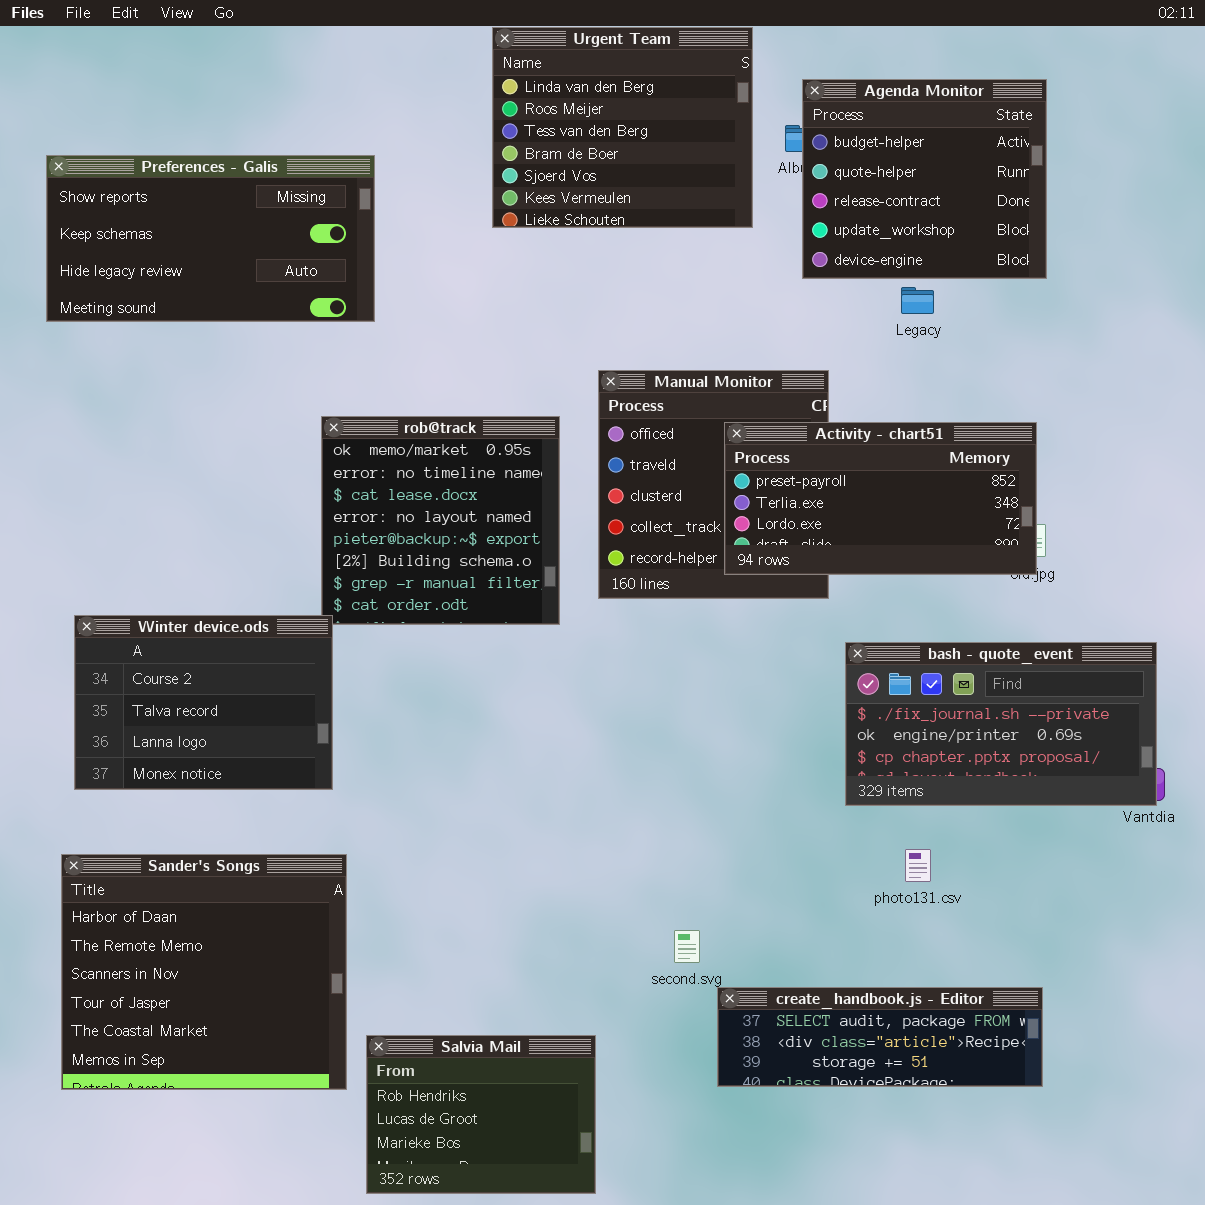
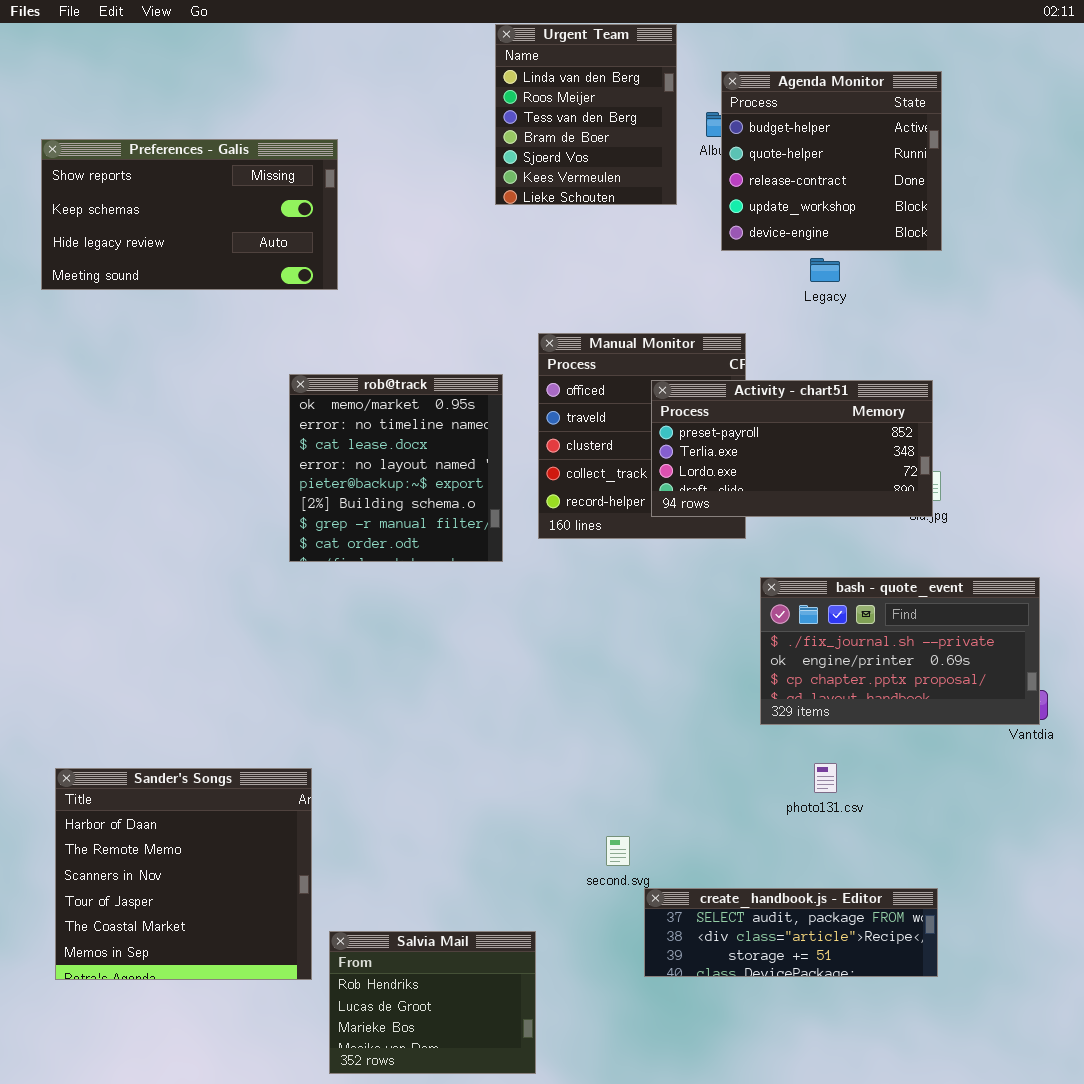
Urgent Team: [492,27,753,228] -> [495,24,677,205], resized
Winter device.ods: [74,615,333,790] -> none, closed

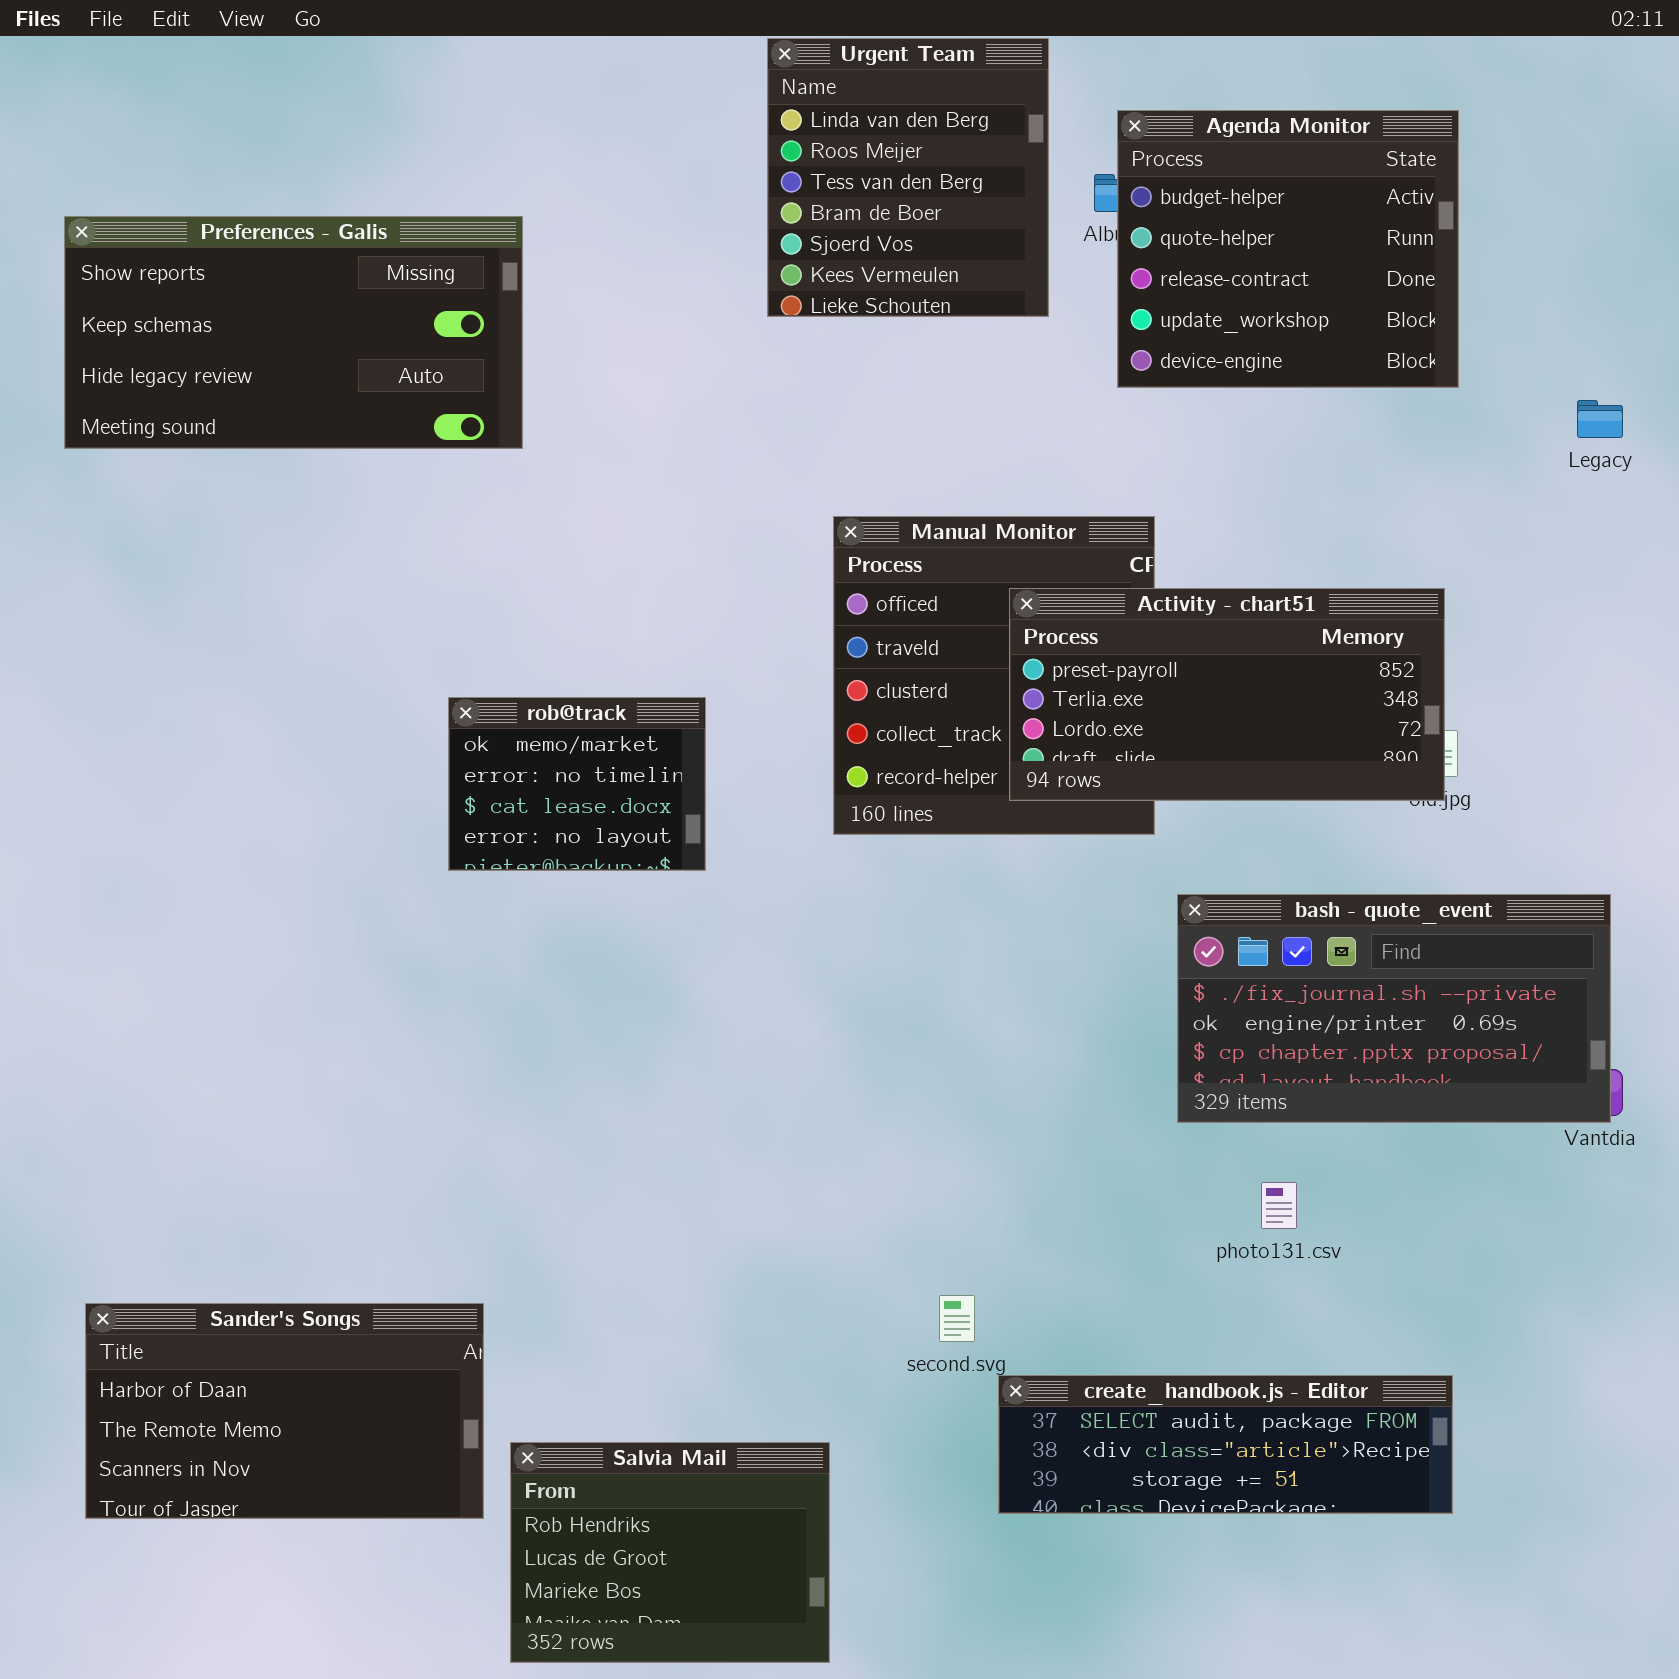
Legacy: [810,258,840,282] -> [1577,400,1623,438], moved
rob@track: [289,374,503,562] -> [448,697,706,871], resized
Sander's Songs: [55,768,312,980] -> [85,1303,484,1519], resized

